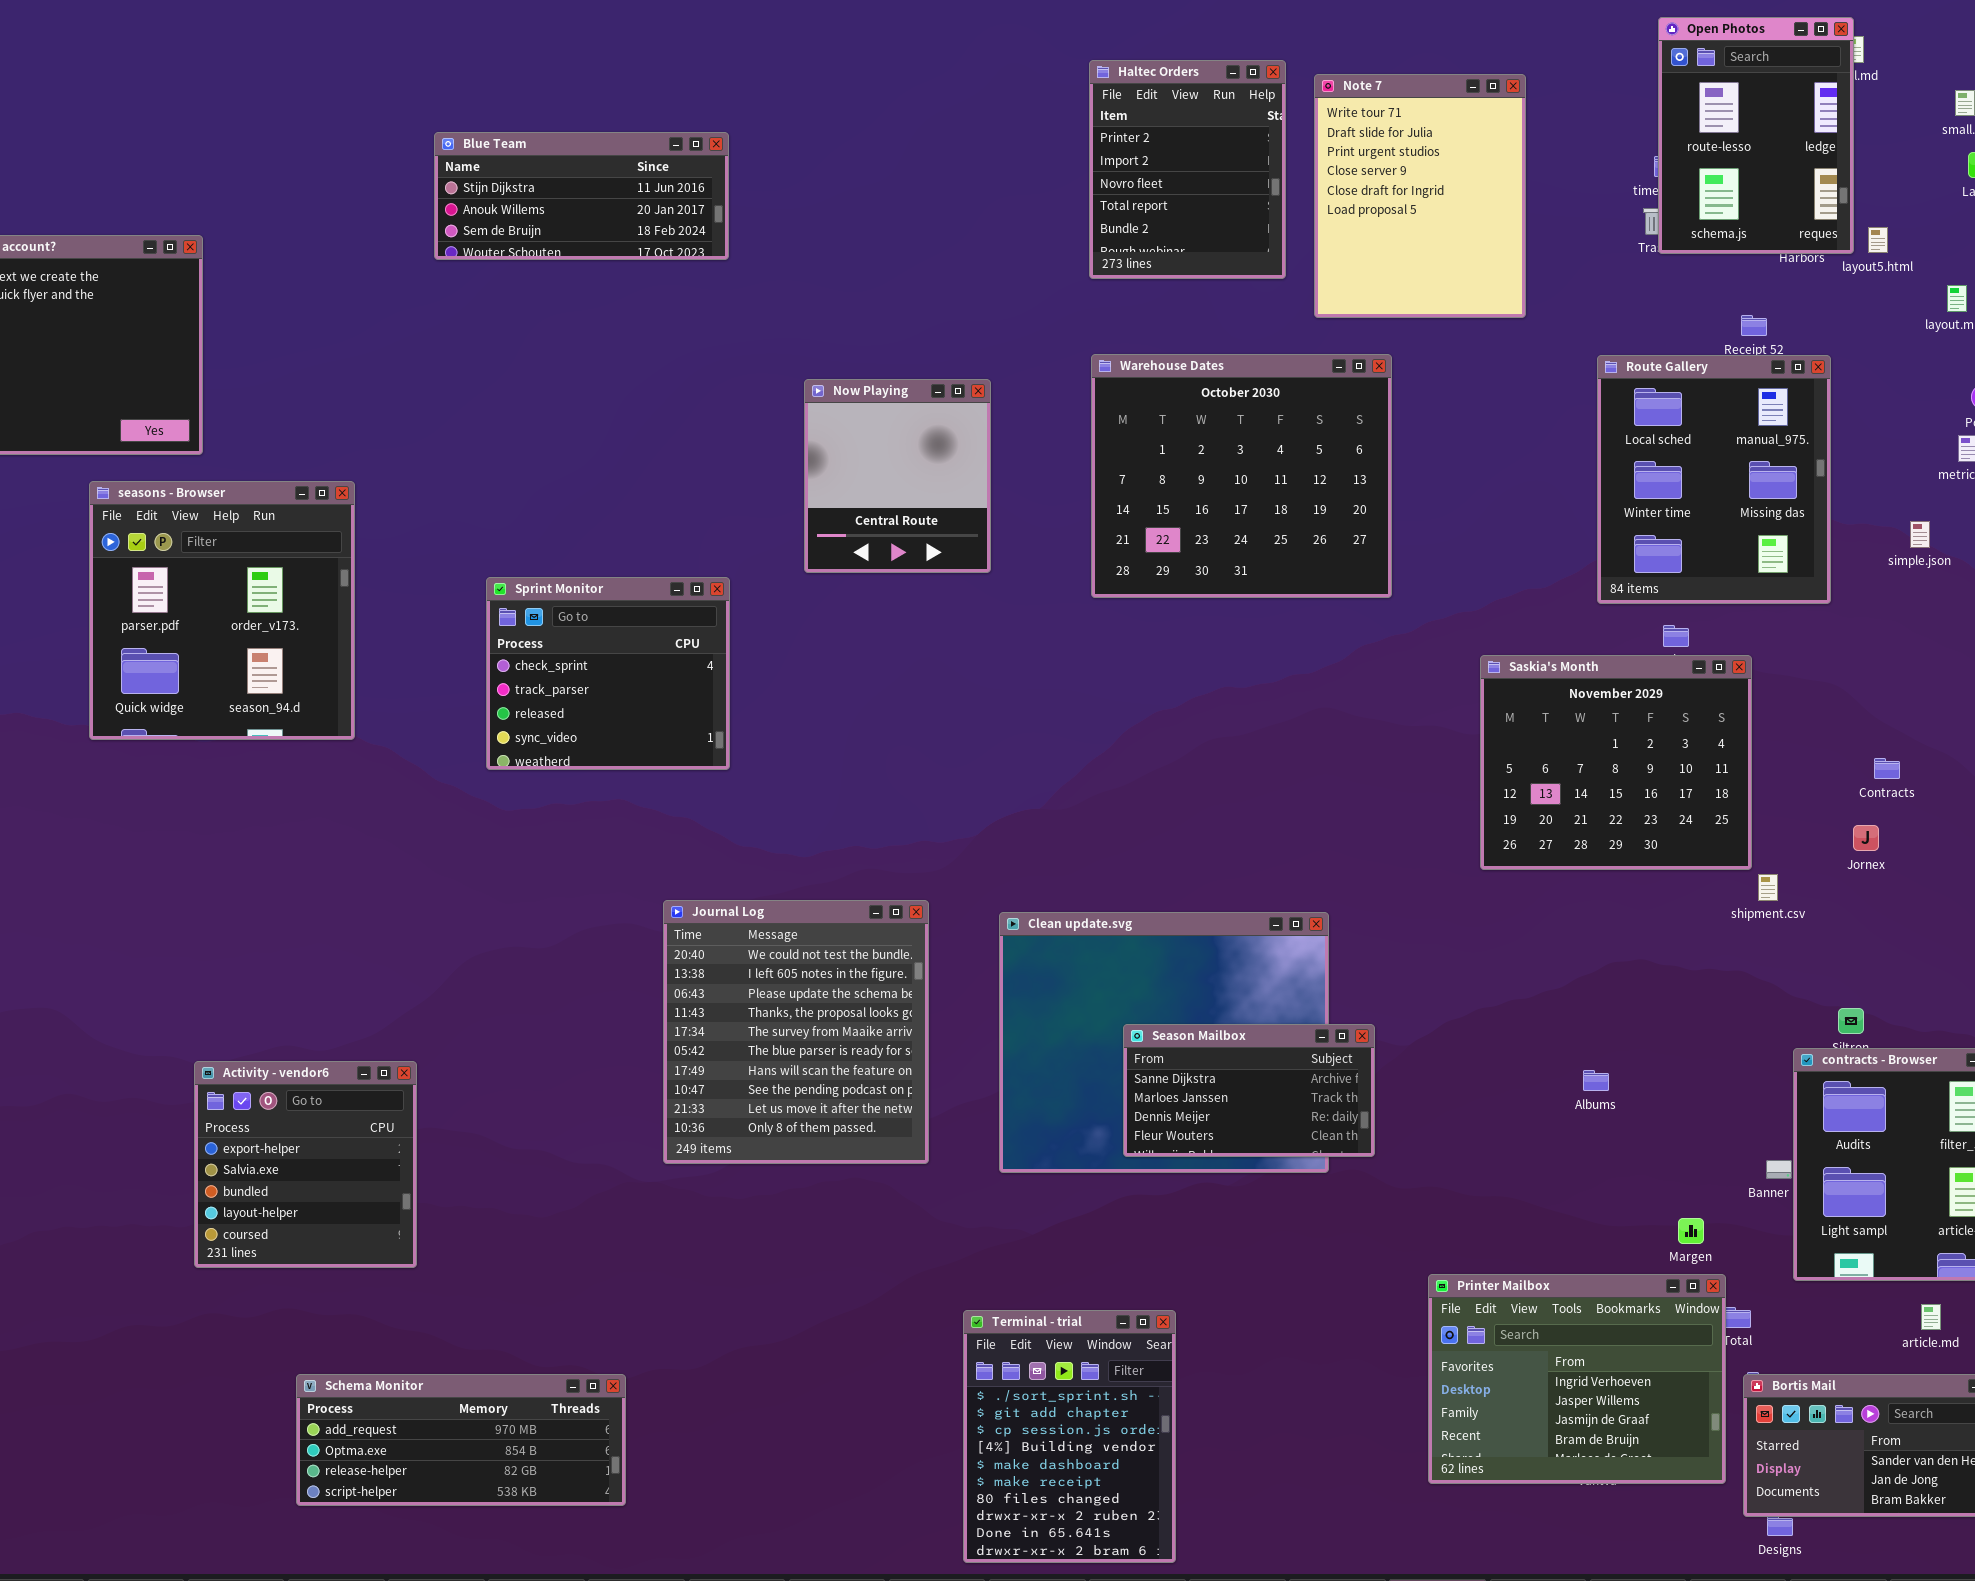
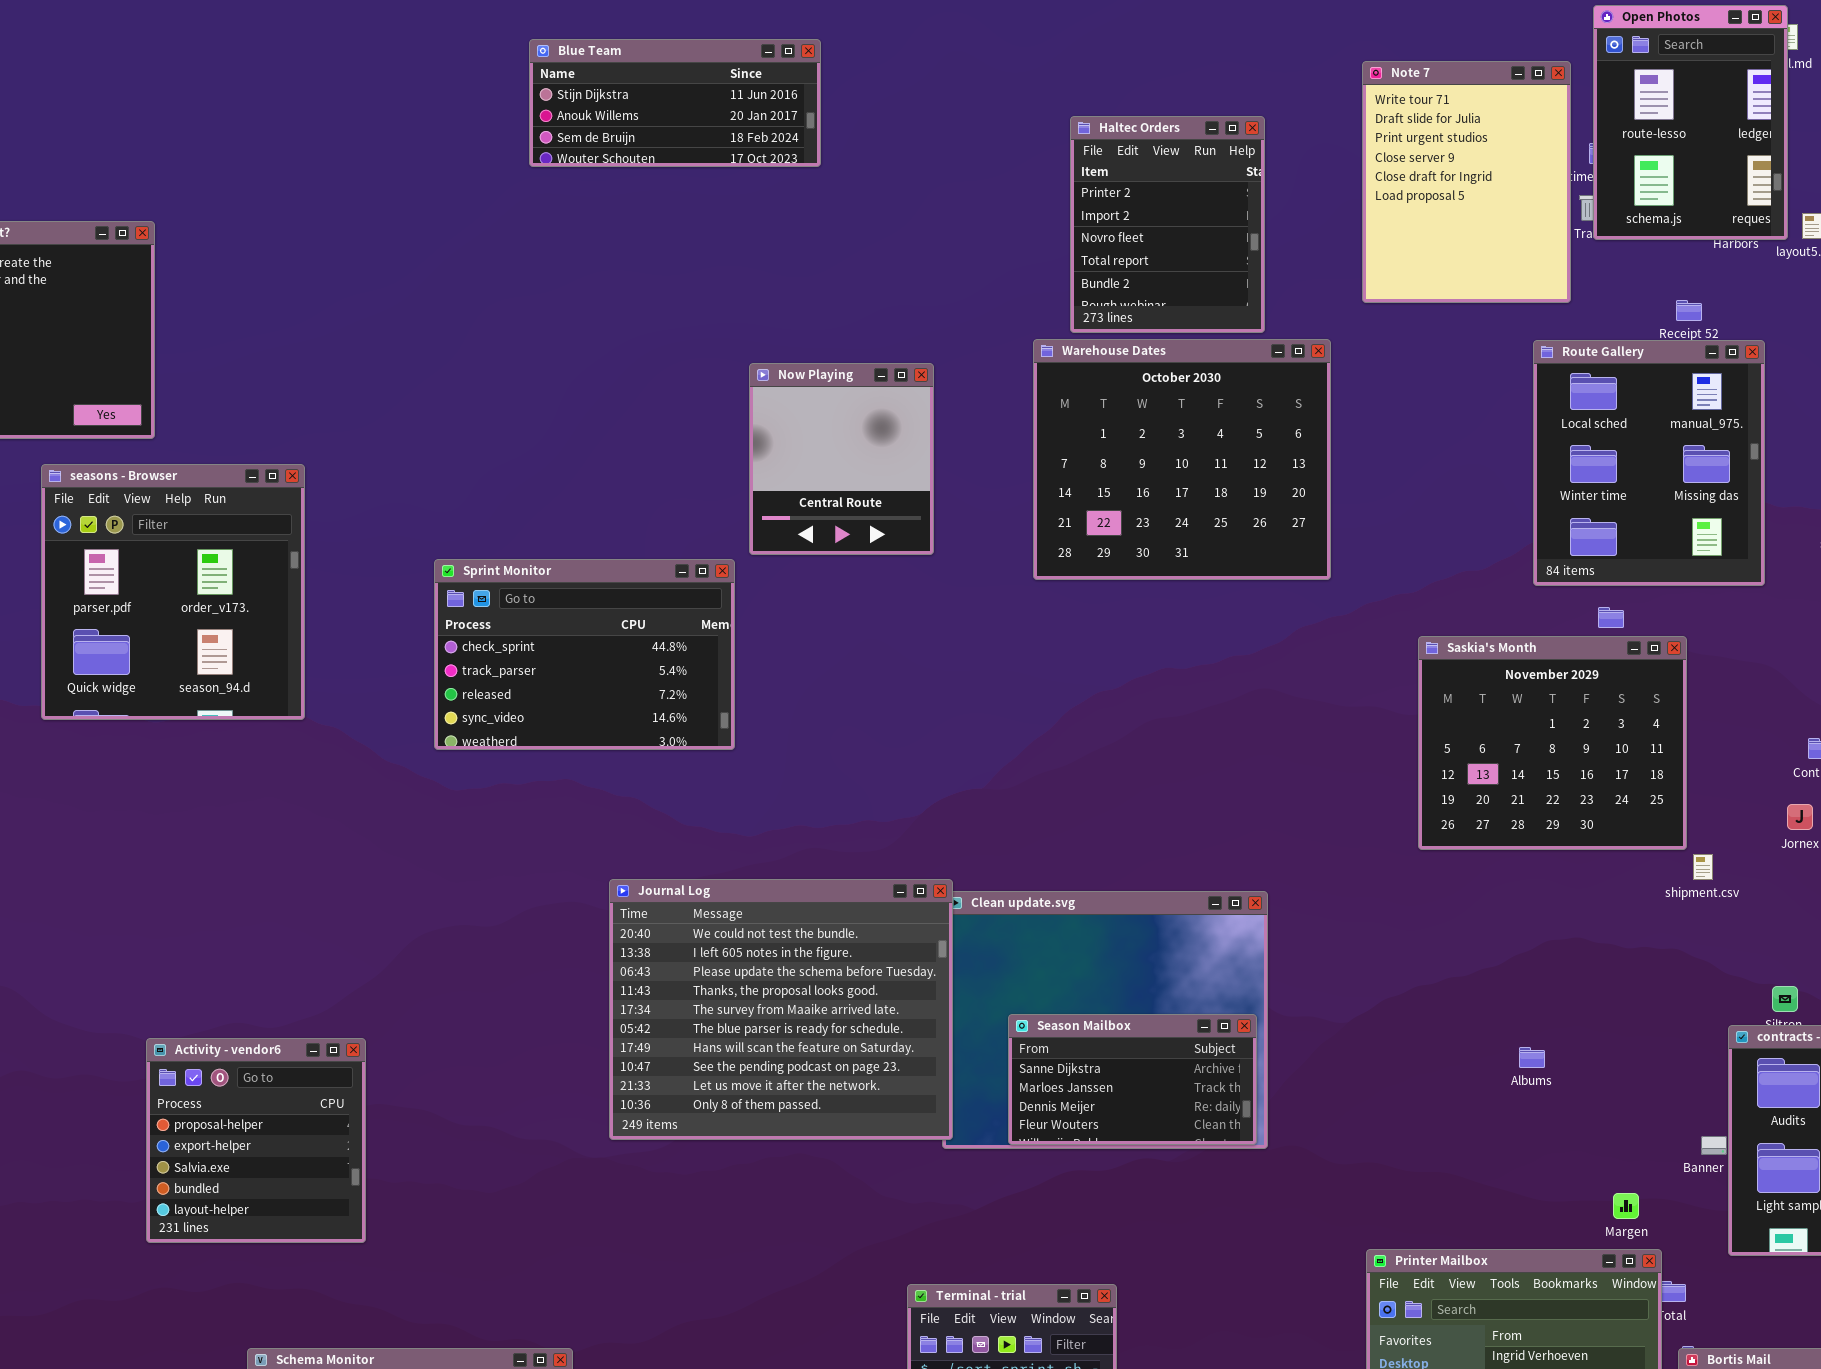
Haltec Orders: [1089,60,1286,279] -> [1070,116,1265,333], moved
Note 7: [1314,74,1526,318] -> [1362,61,1571,303], moved
Blue Team: [434,132,729,260] -> [529,39,821,167], moved
Sprint Monitor: [486,577,730,770] -> [434,559,735,750], resized
Journal Log: [663,900,929,1164] -> [609,879,953,1140], resized
Season Mailbox: [1123,1024,1375,1157] -> [1008,1014,1257,1145], moved
Activity - vendor6: [194,1061,417,1268] -> [146,1038,366,1243], scrolled up 1 row

